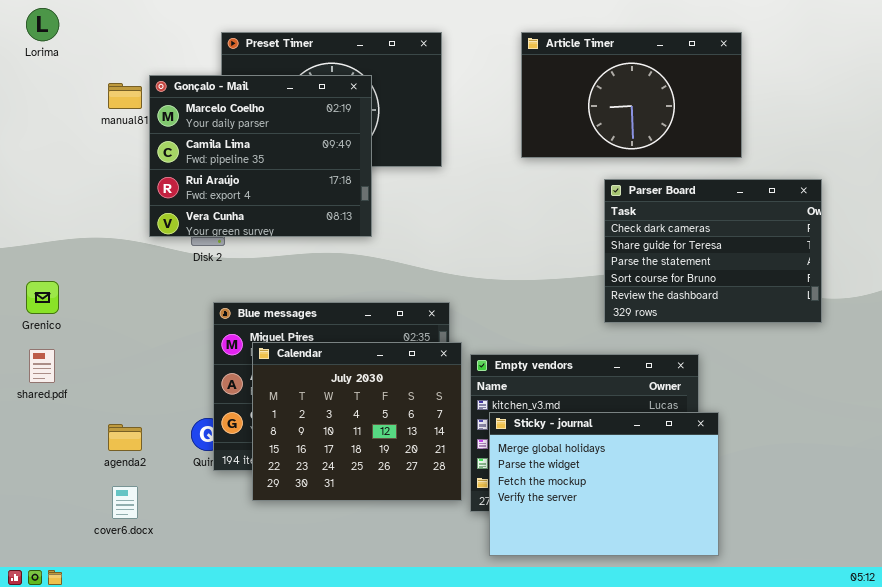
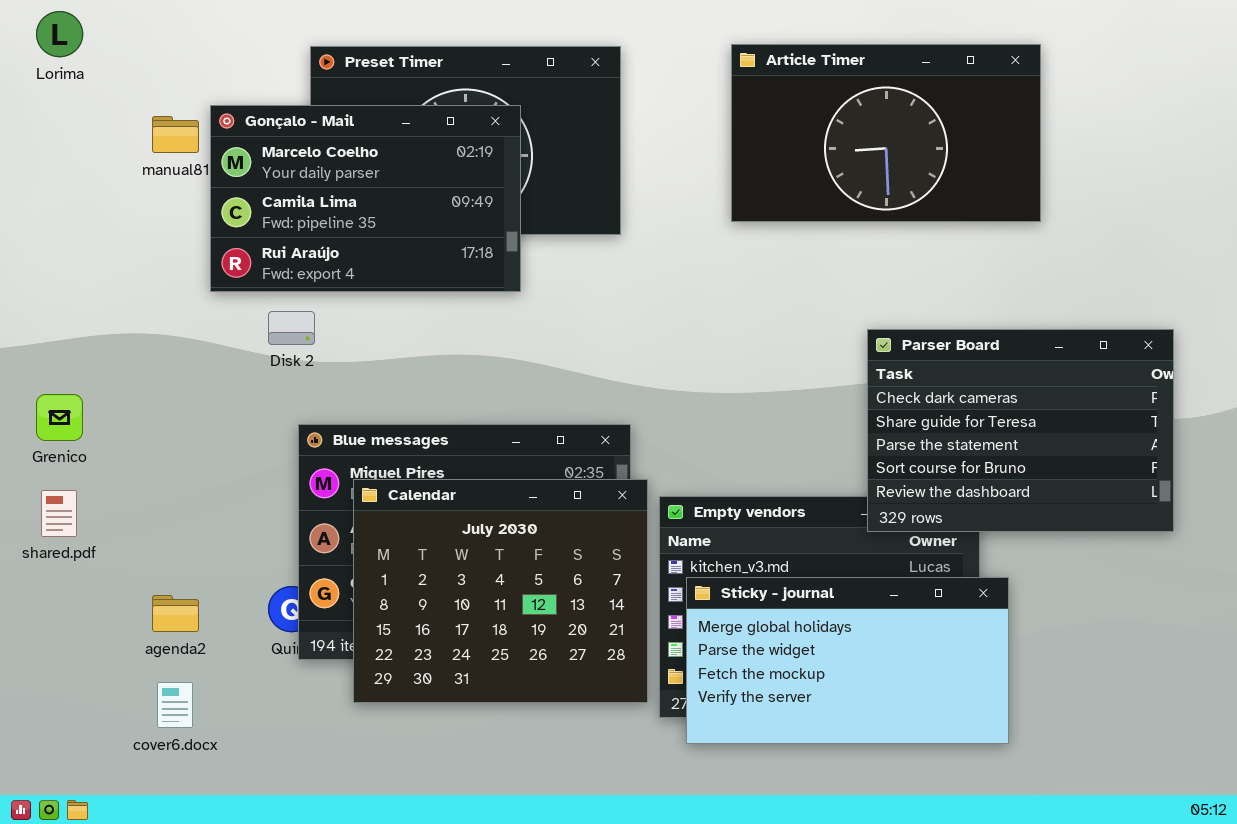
Gonçalo - Mail: [149,75,372,237] -> [210,105,521,292], resized
Parser Board: [604,179,822,323] -> [867,329,1174,532], moved
Sticky - journal: [489,412,719,556] -> [686,577,1009,744], resized

